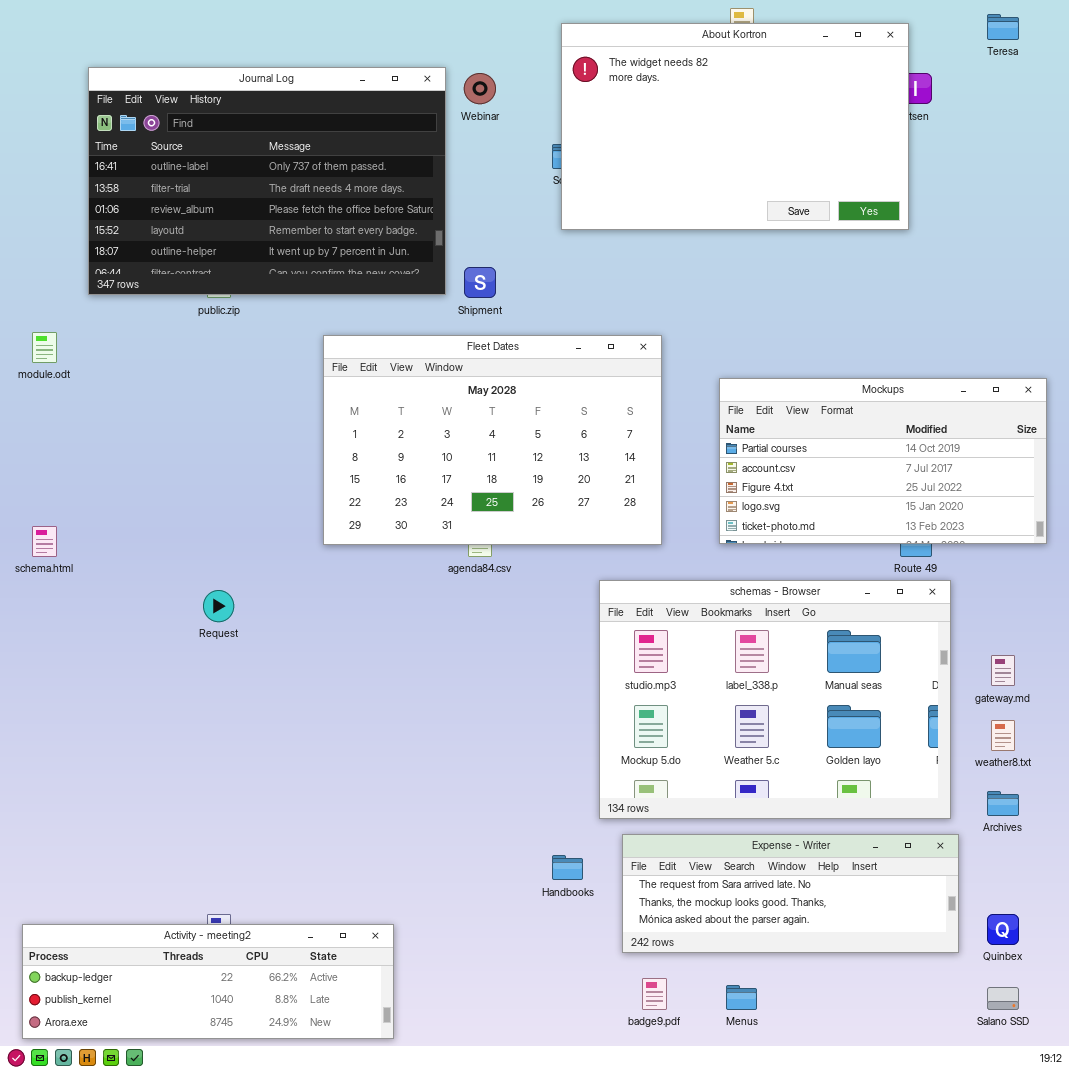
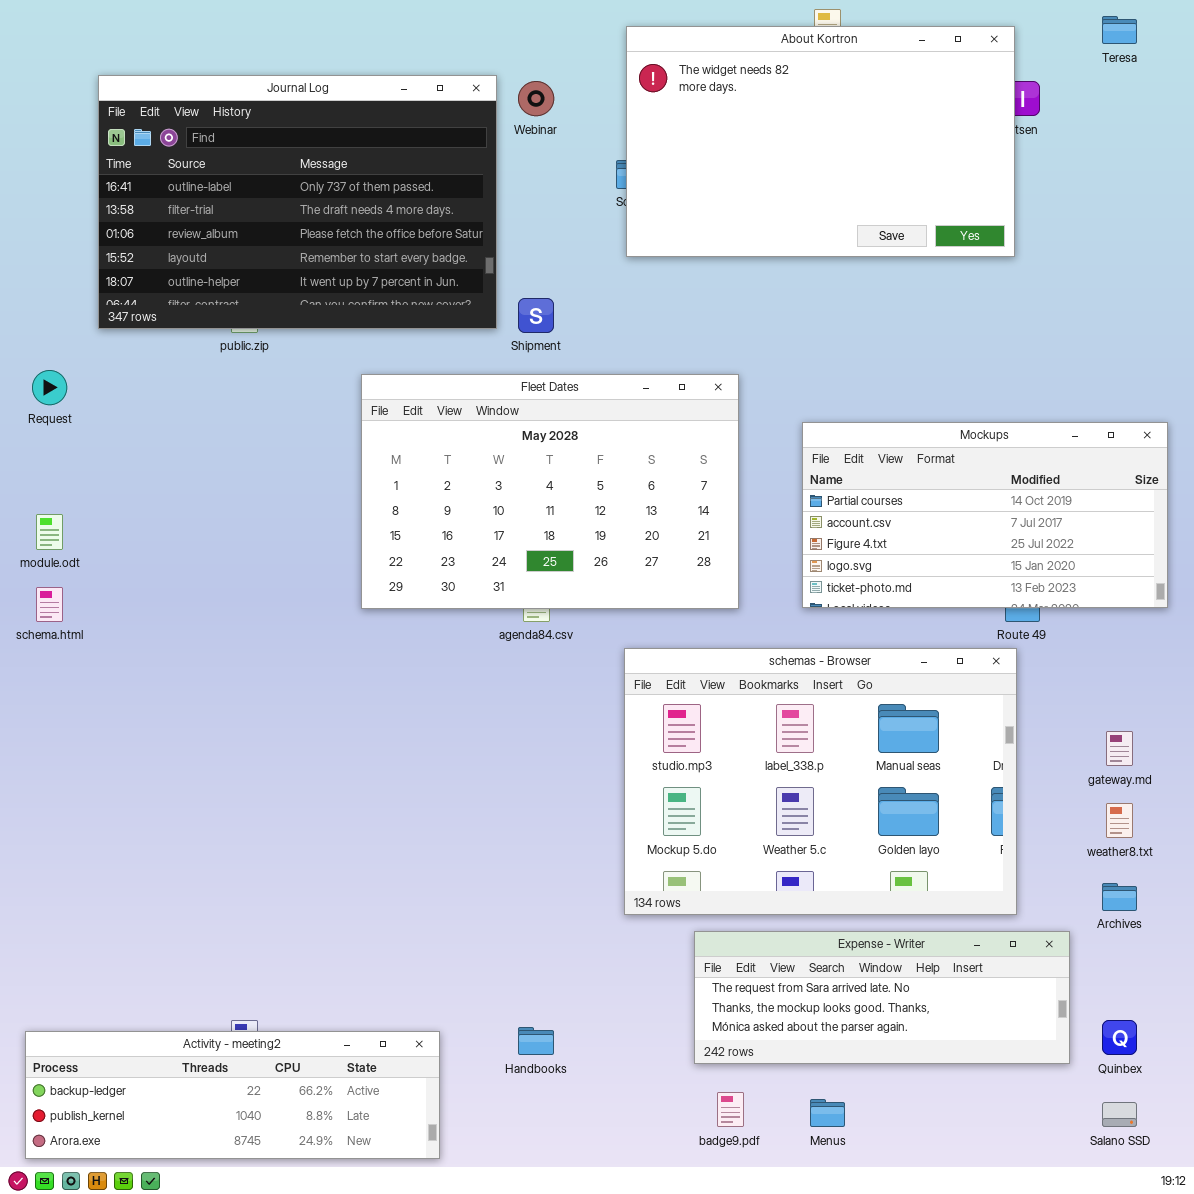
module.odt: [32,332,57,363] -> [36,514,63,550], moved
schemas - Browser: [599,580,951,819] -> [624,648,1017,915], moved
Request: [203,590,234,622] -> [32,370,67,405], moved
Handbooks: [552,855,583,880] -> [518,1027,554,1055], moved

